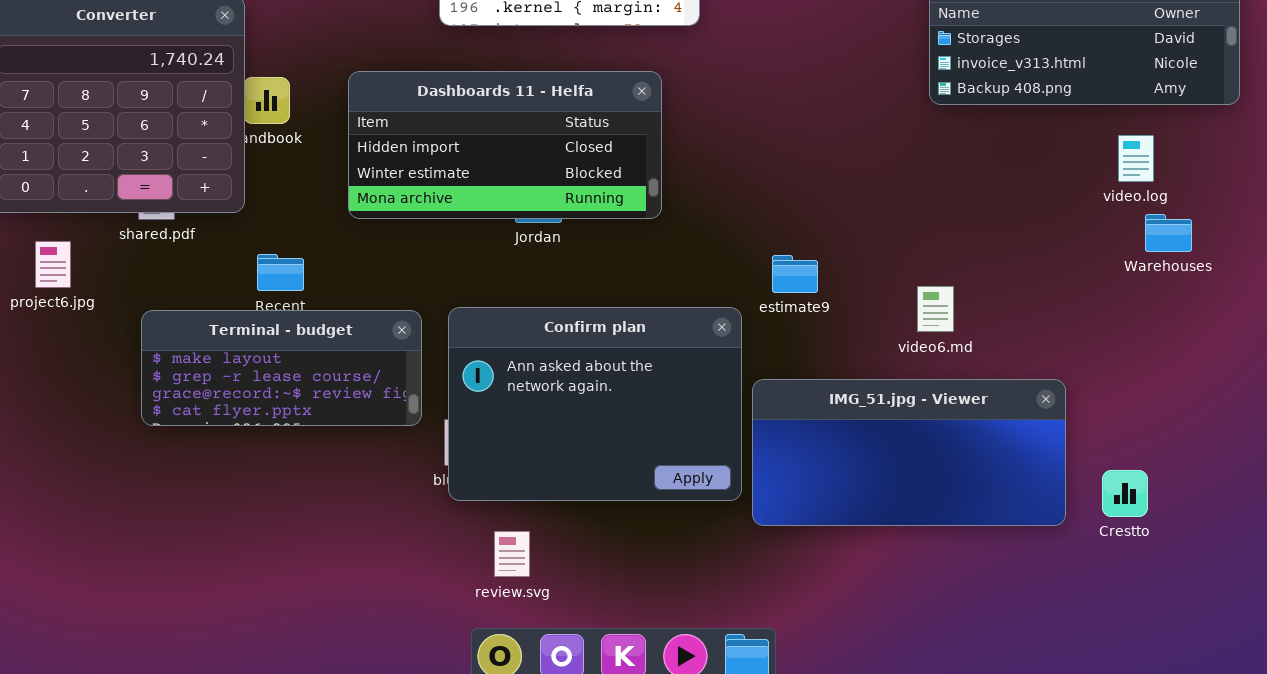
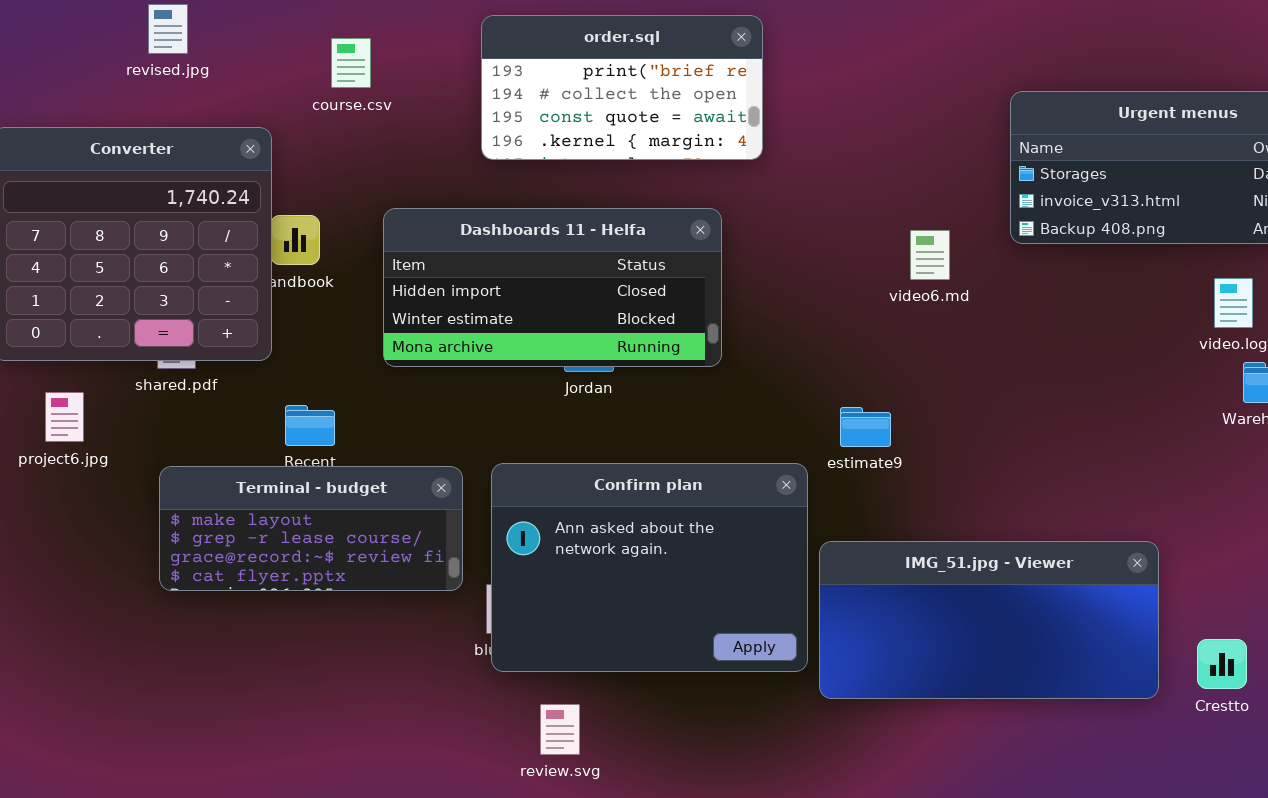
video6.md: [917,286,954,332] -> [910,230,950,280], moved

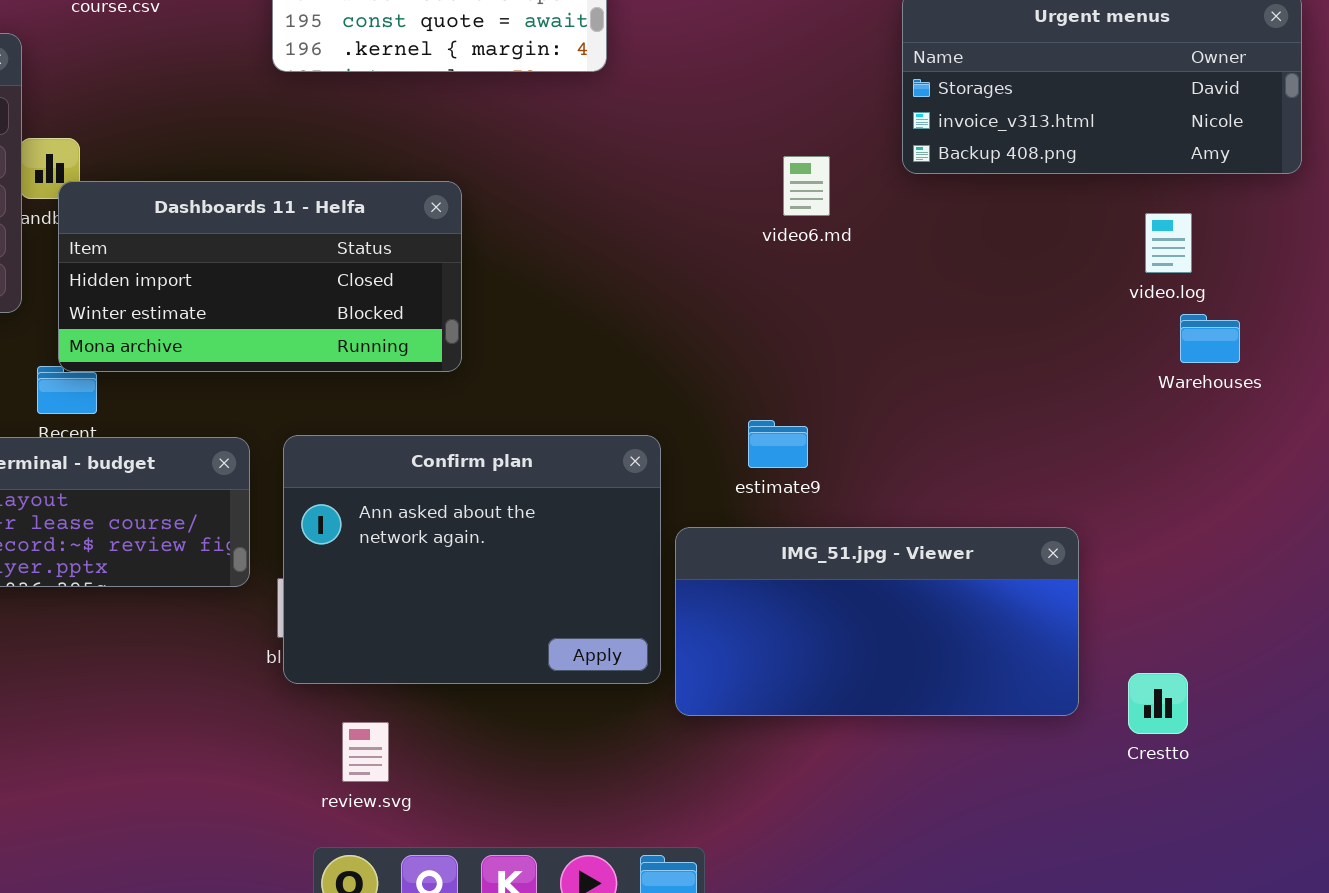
Dashboards 11 - Helfa: [383,208,722,367] -> [58,181,462,372], moved
estimate9: [840,407,891,447] -> [748,420,808,468], moved
Crestto: [1197,639,1247,689] -> [1128,673,1188,734], moved

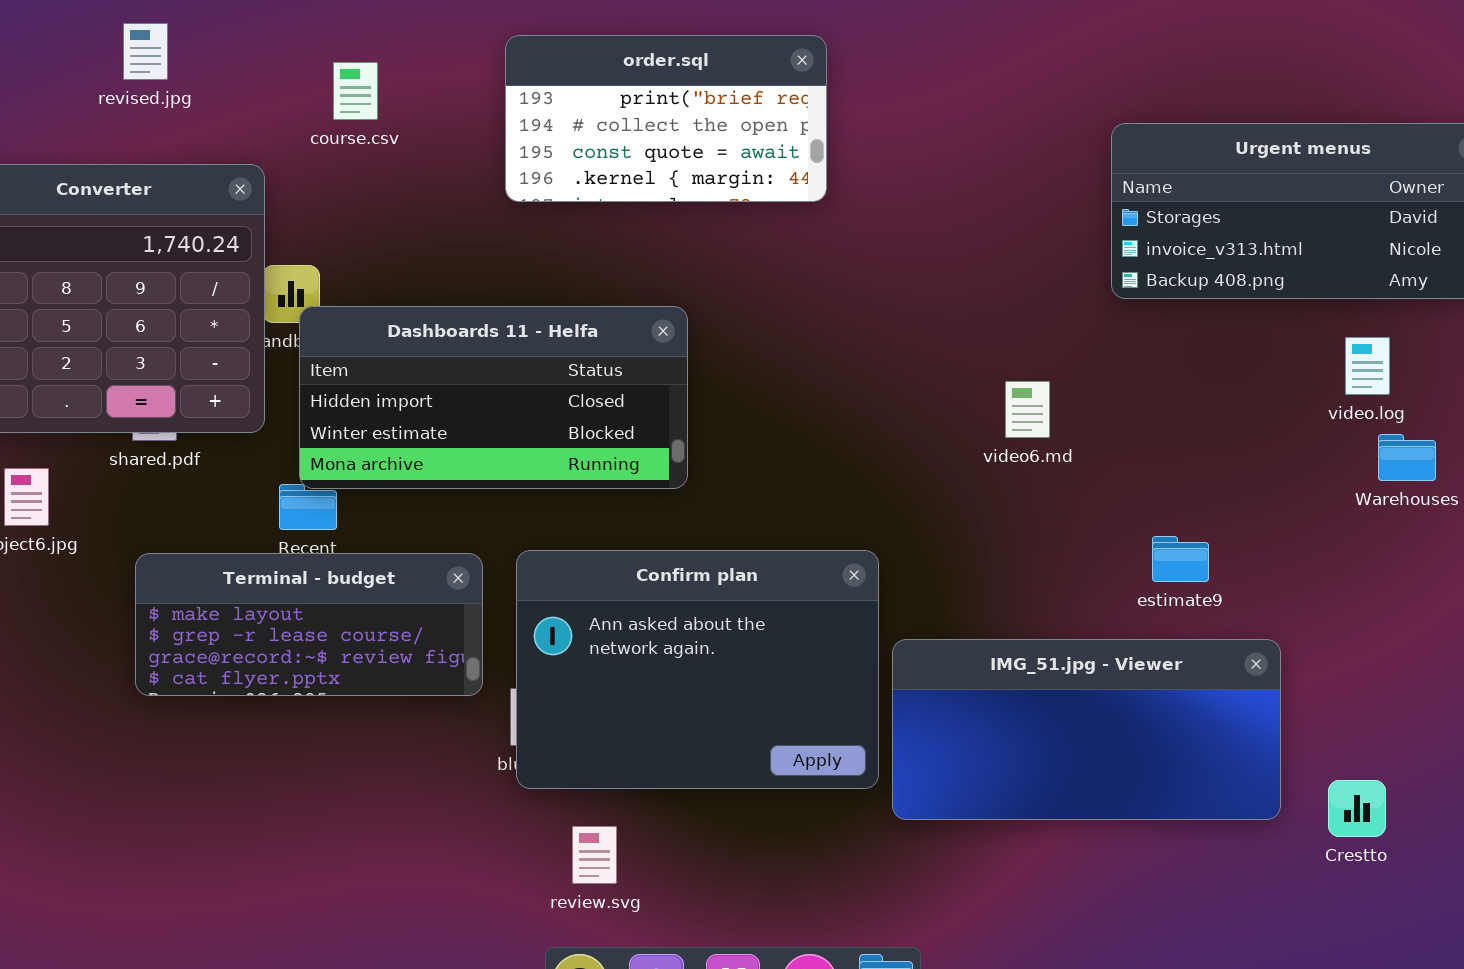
video6.md: [783,156,830,216] -> [1005,381,1050,438], moved
estimate9: [748,420,808,468] -> [1152,536,1209,582], moved

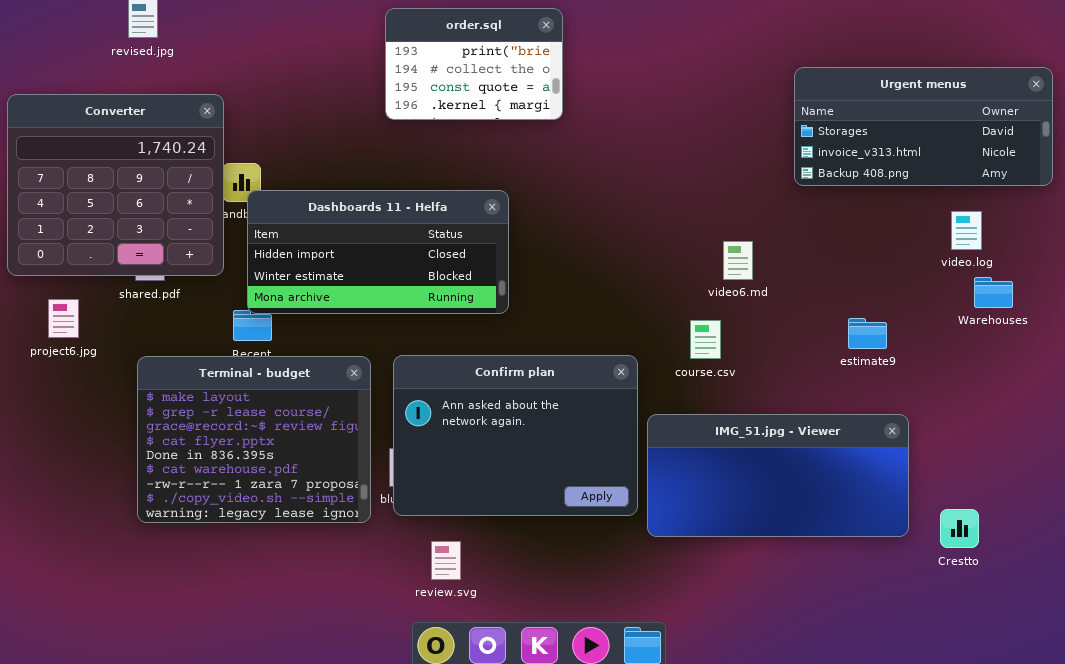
order.sql: [505,35,827,202] -> [385,8,563,120], resized
course.csv: [333,62,378,120] -> [690,320,721,359], moved
estimate9: [1152,536,1209,582] -> [848,318,887,349], moved
Terminal - budget: [135,553,483,696] -> [137,356,371,523], resized

